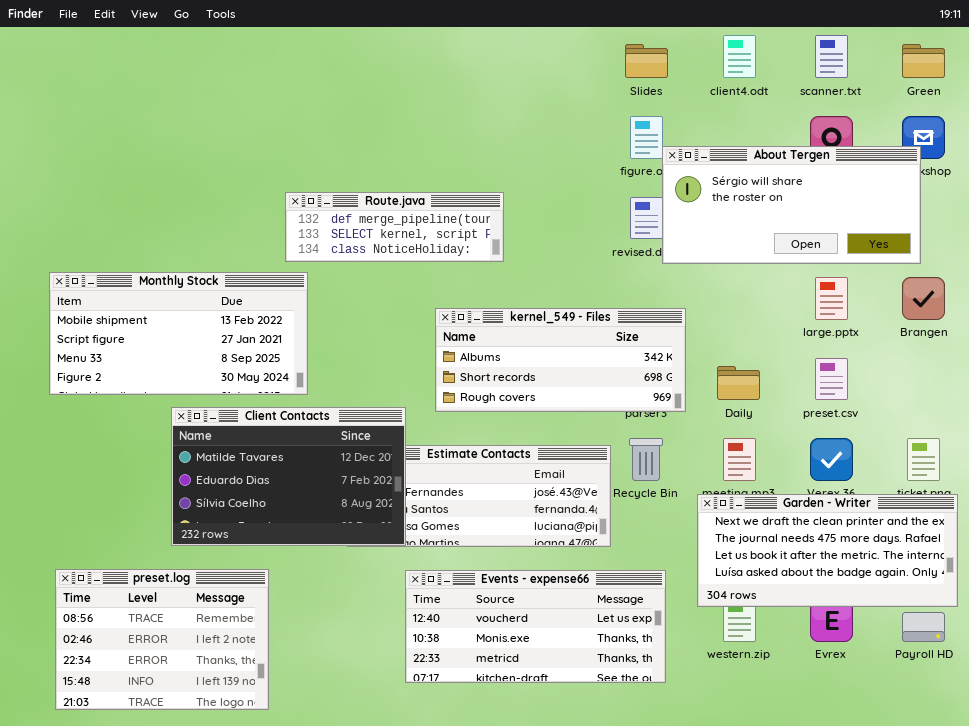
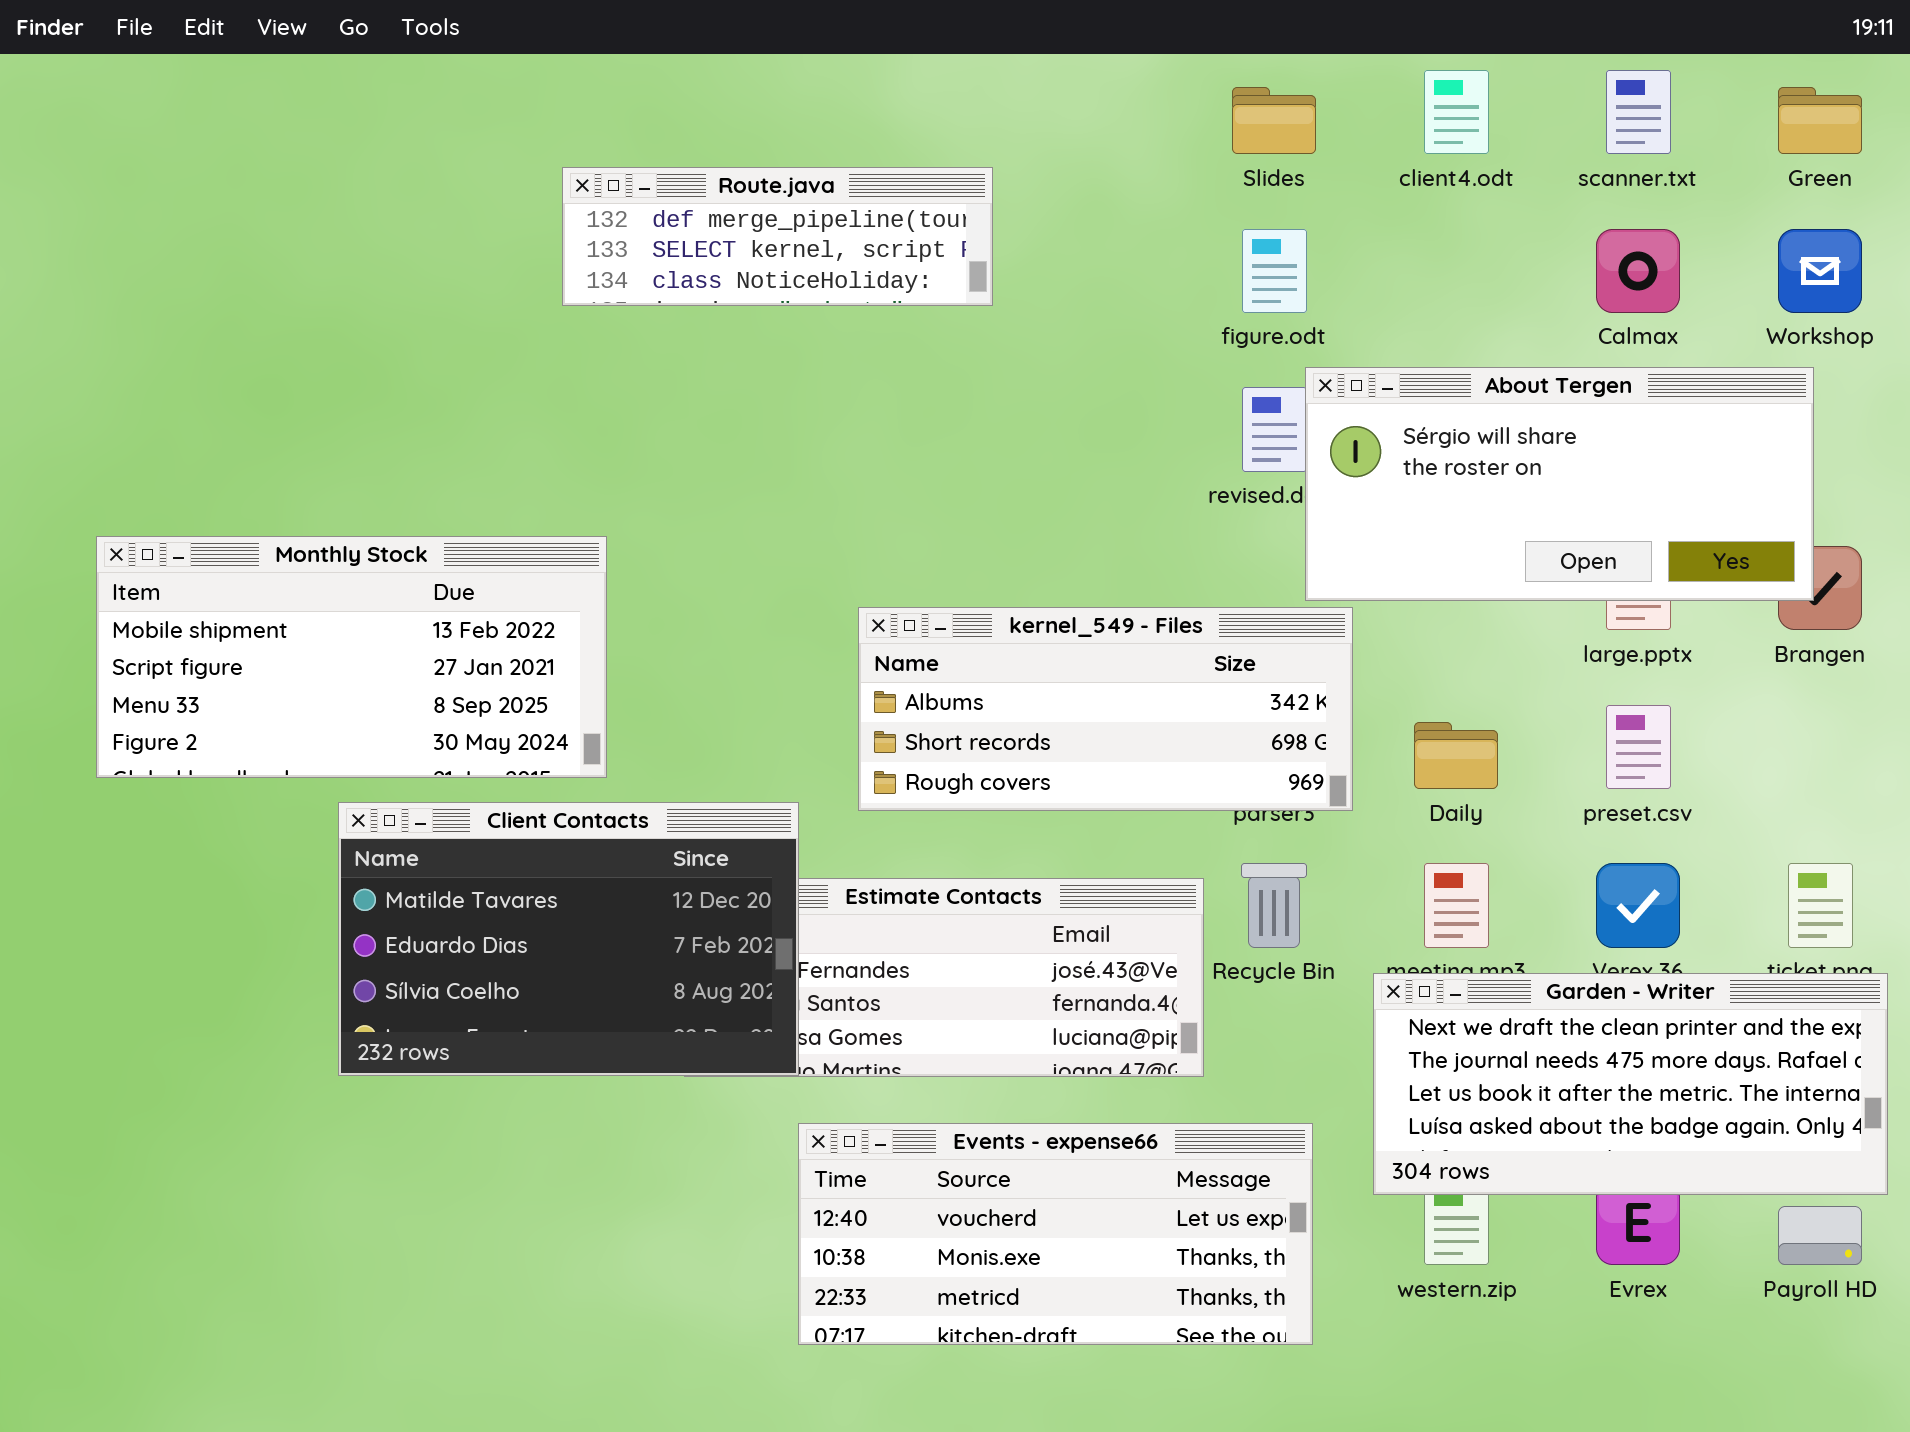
About Tergen: [662,146,921,264] -> [1305,367,1814,601], moved
Route.java: [285,192,504,262] -> [562,167,993,306], moved
preset.log: [55,569,269,710] -> none, closed

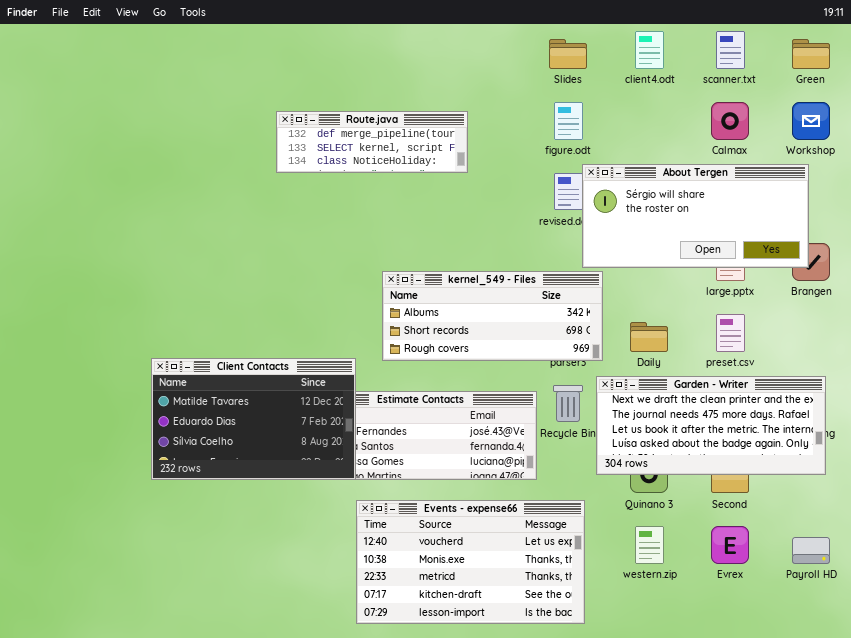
Route.java: [562,167,993,306] -> [276,111,468,173], moved
Monthly Stock: [96,536,607,778] -> none, closed
Garden - Writer: [1373,973,1888,1195] -> [596,376,826,475], moved
Events - expense66: [798,1123,1313,1345] -> [356,500,585,624], resized

